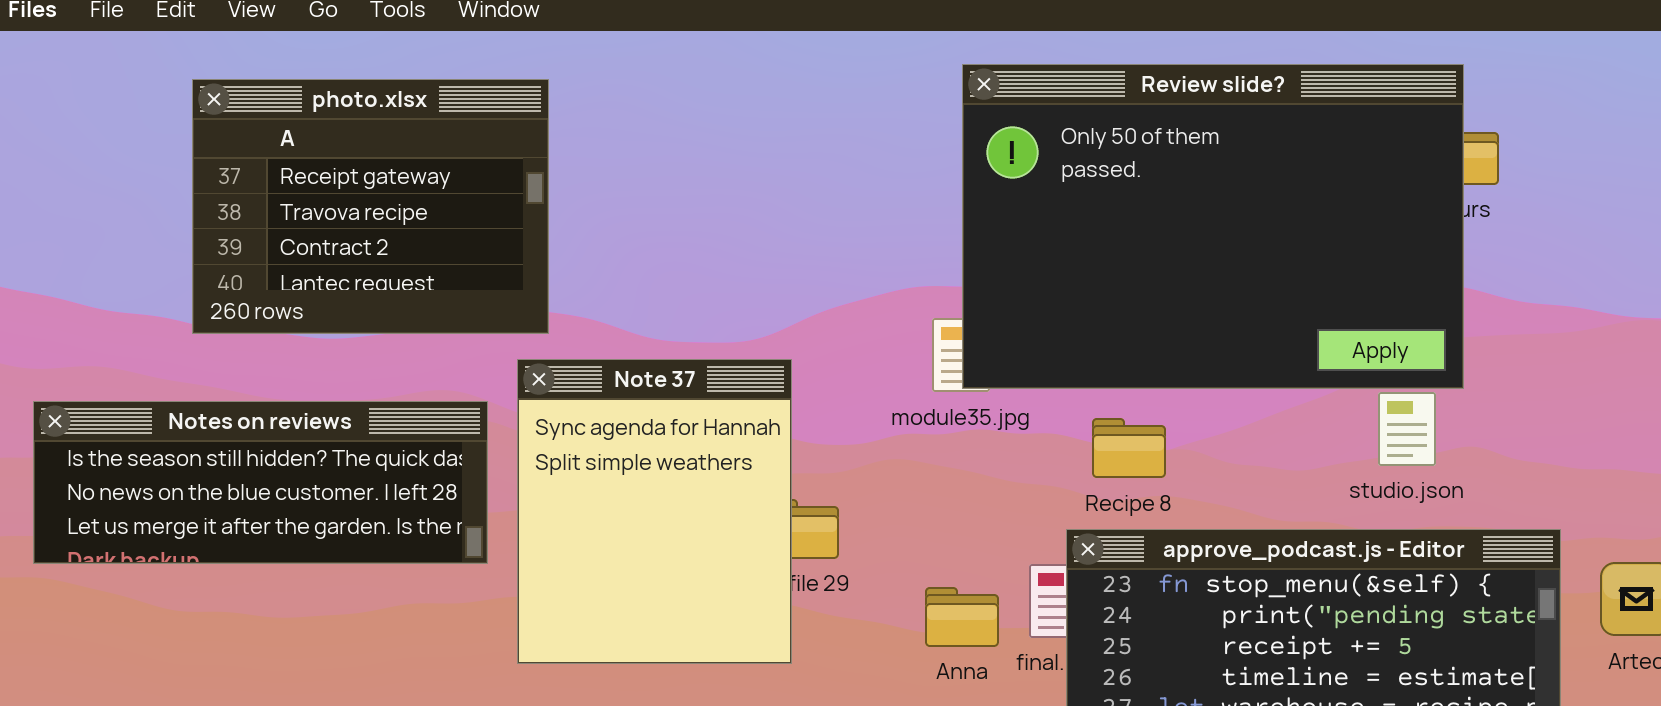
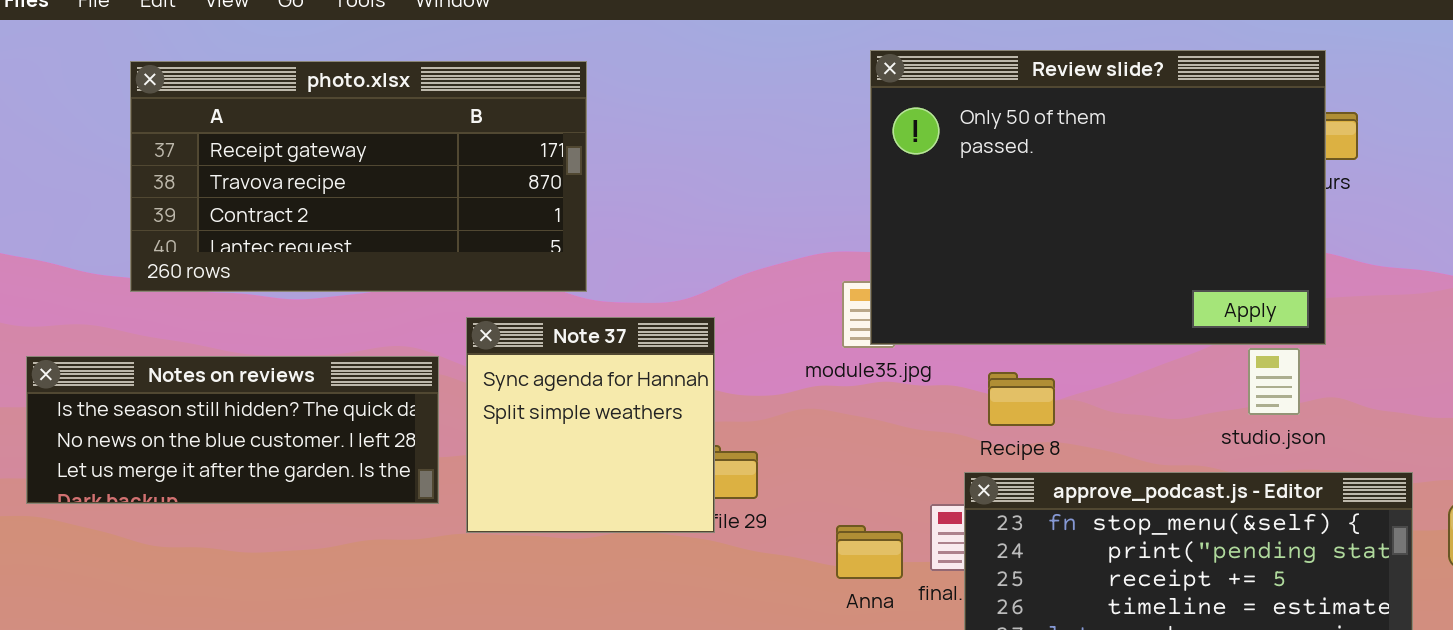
photo.xlsx: [192,79,549,334] -> [130,61,587,292], moved, resized
Note 37: [517,359,792,664] -> [466,317,715,533], resized

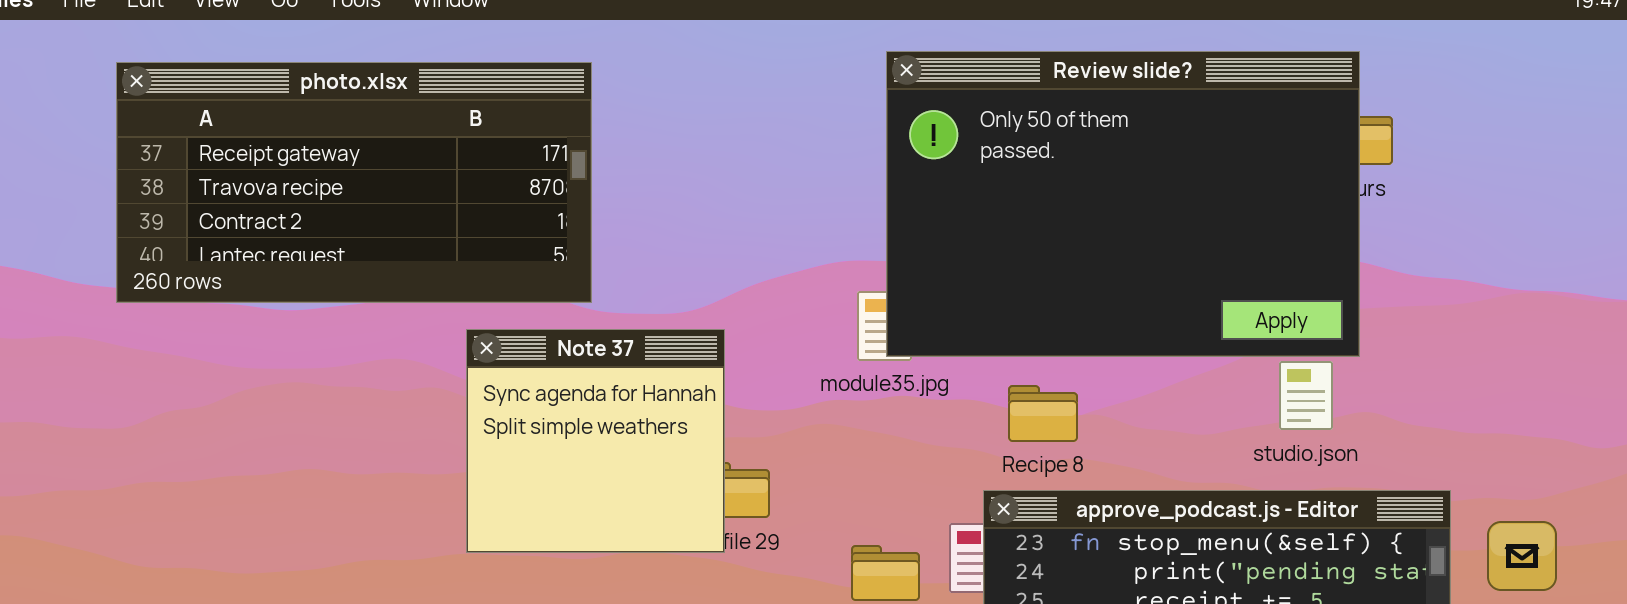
Notes on reviews: [26,356,439,504] -> none, closed

